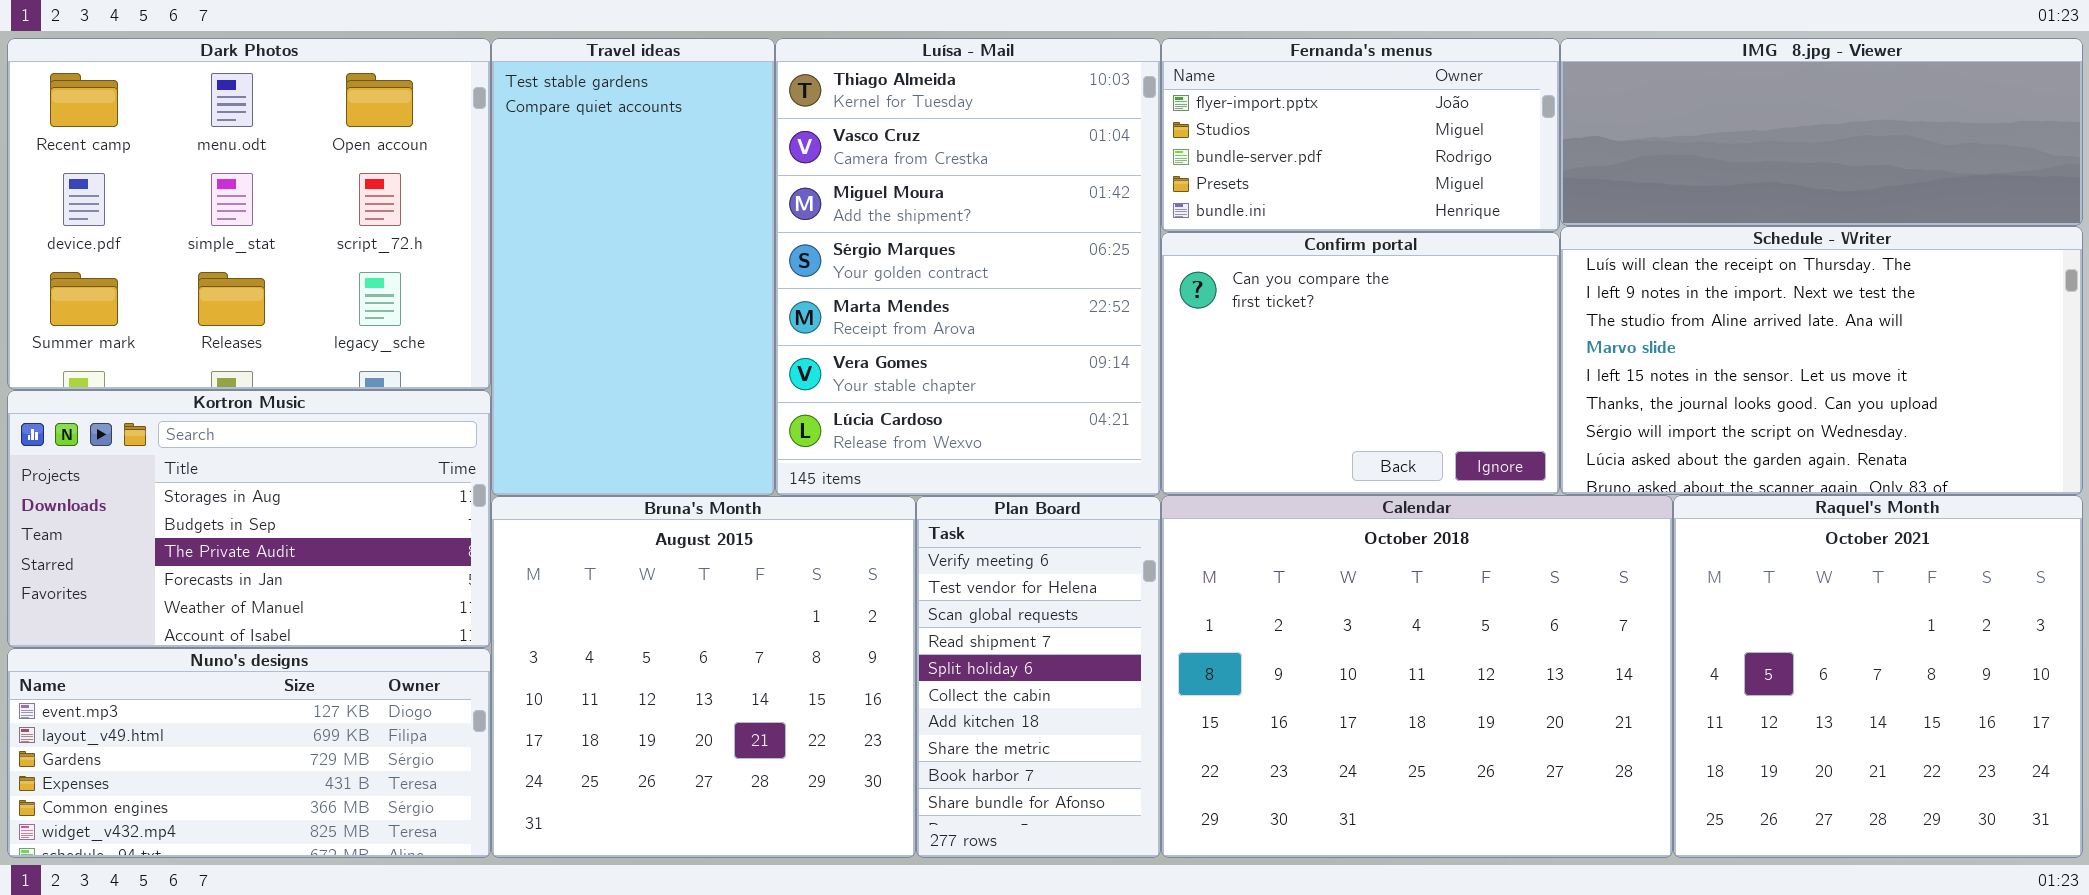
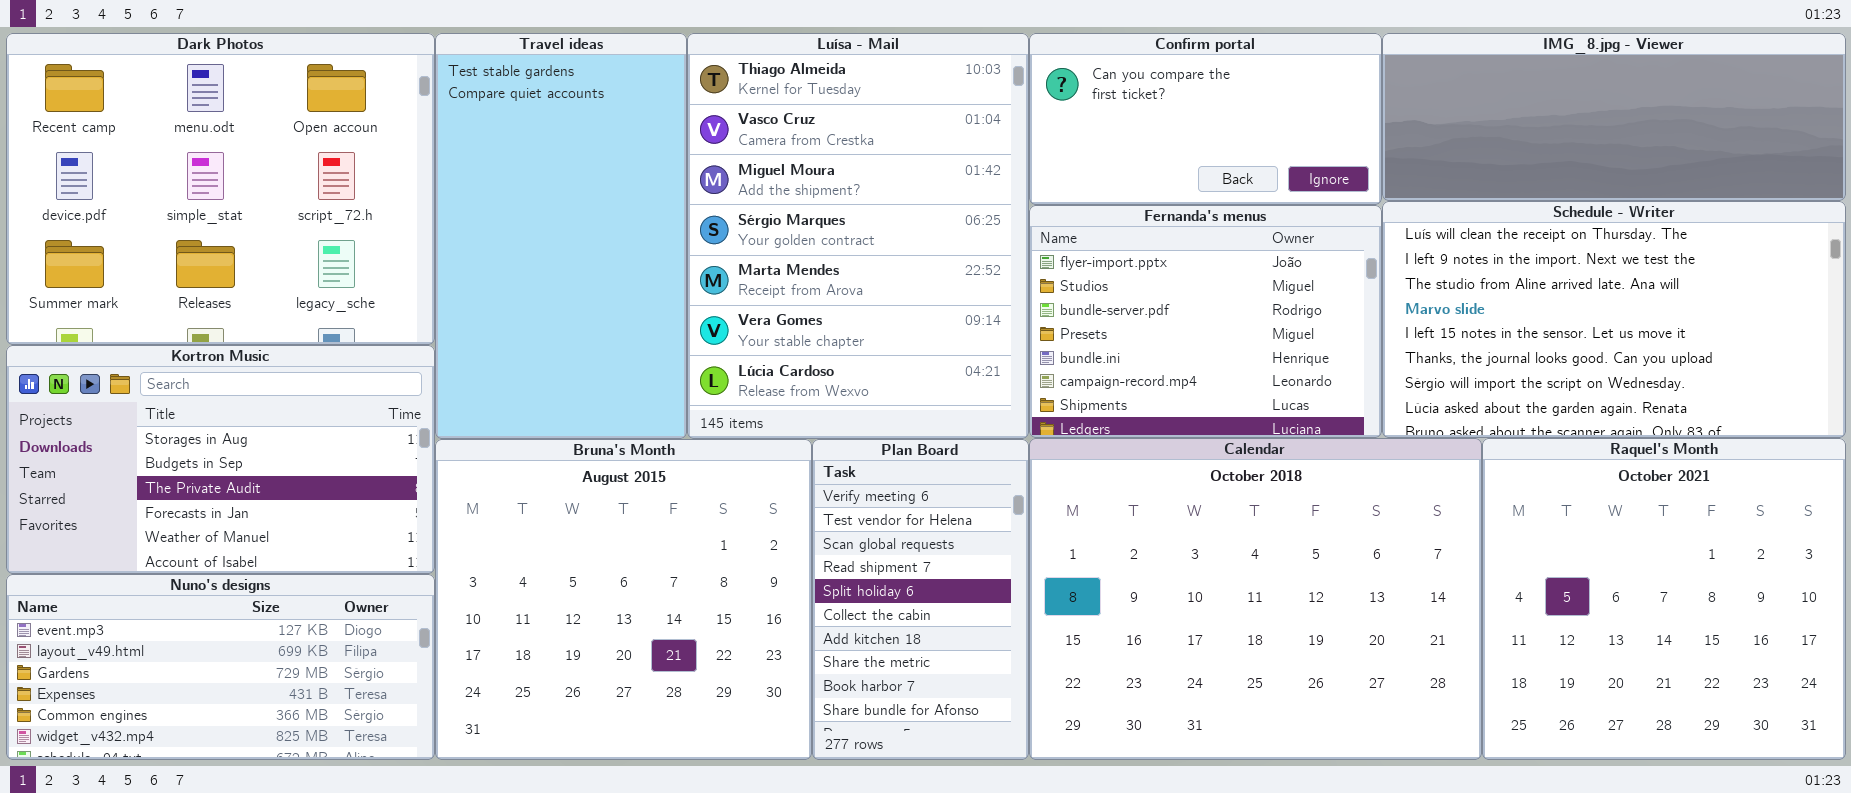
Fernanda's menus: [1161,38,1560,232] -> [1029,205,1382,438], moved, resized
Confirm portal: [1161,232,1560,495] -> [1029,33,1382,205], moved, resized

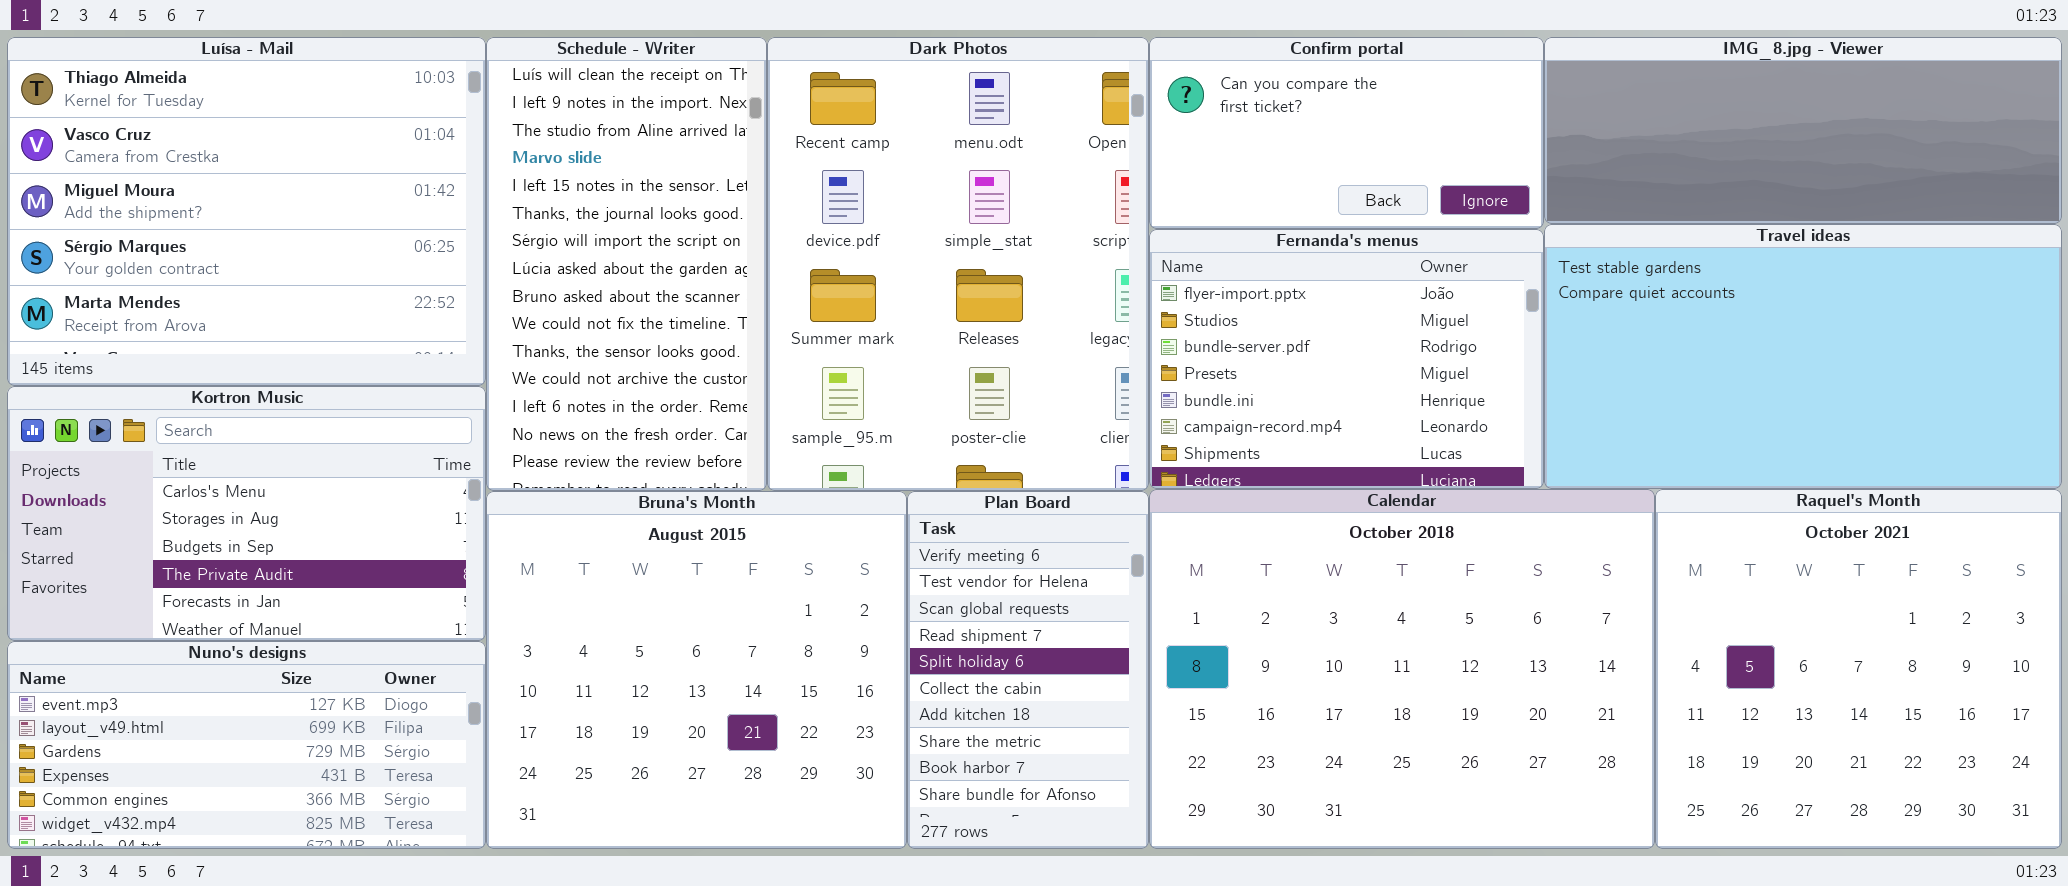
Dark Photos: [6,33,435,345] -> [767,37,1149,491], moved, resized
Travel ideas: [435,33,687,439] -> [1544,224,2062,489], moved, resized
Luísa - Mail: [687,33,1029,439] -> [7,37,486,386], moved, resized
Schedule - Writer: [1382,201,1846,438] -> [486,37,767,491], moved, resized
Kortron Music: [6,345,435,574] -> [7,386,486,641], scrolled up 1 row

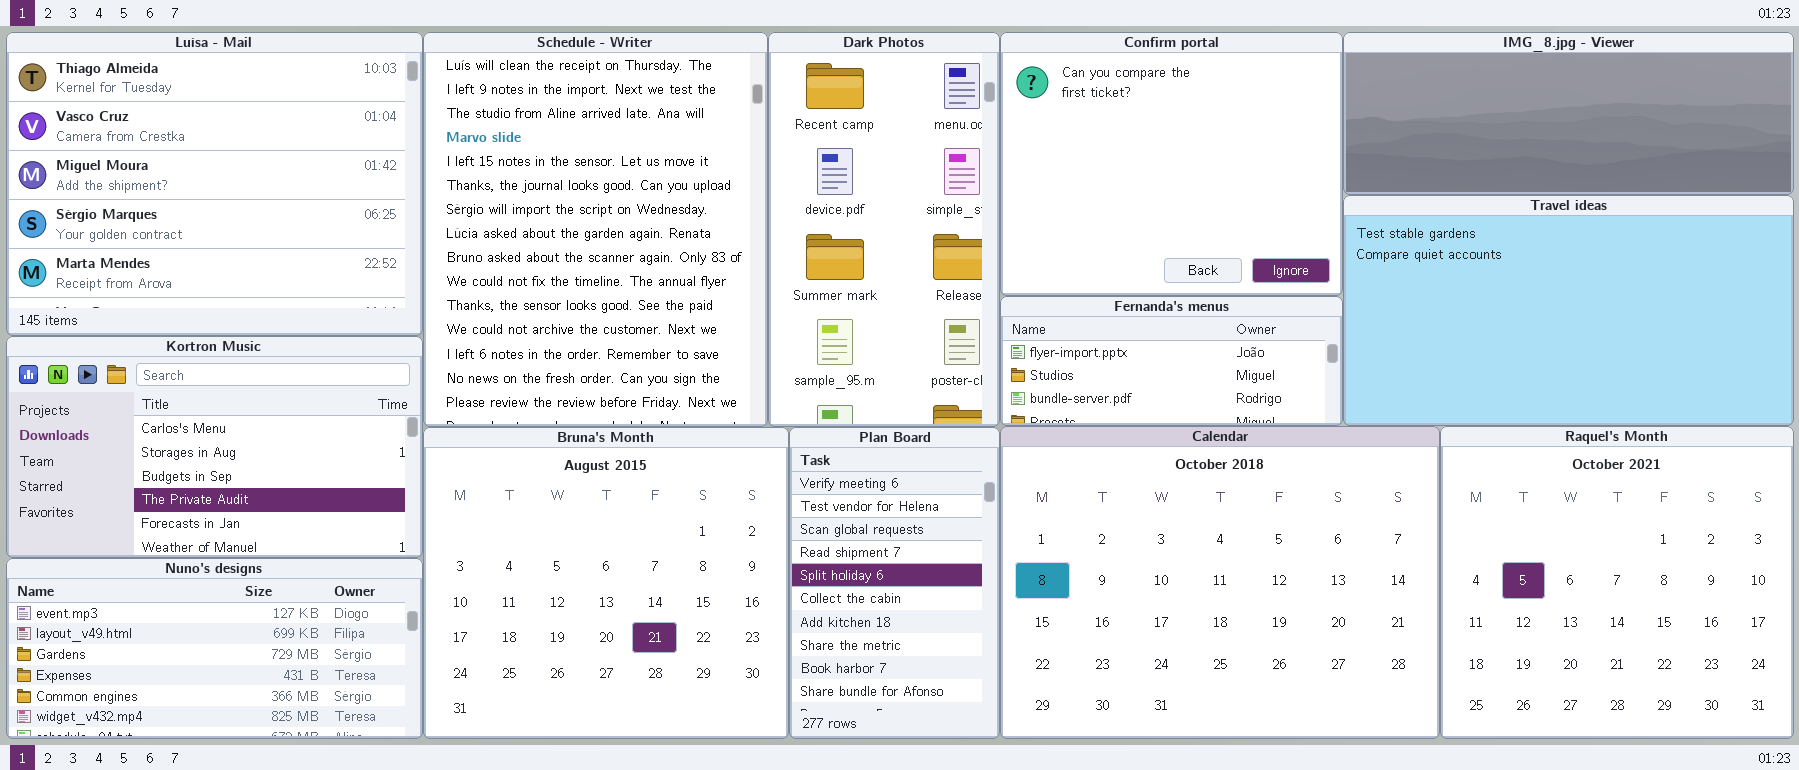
Schedule - Writer: [486,37,767,491] -> [423,32,768,427], resized
Dark Photos: [767,37,1149,491] -> [768,32,1000,427], resized
Confirm portal: [1149,37,1544,229] -> [1000,32,1343,296], resized
Fernanda's menus: [1149,229,1544,489] -> [1000,296,1343,426], resized

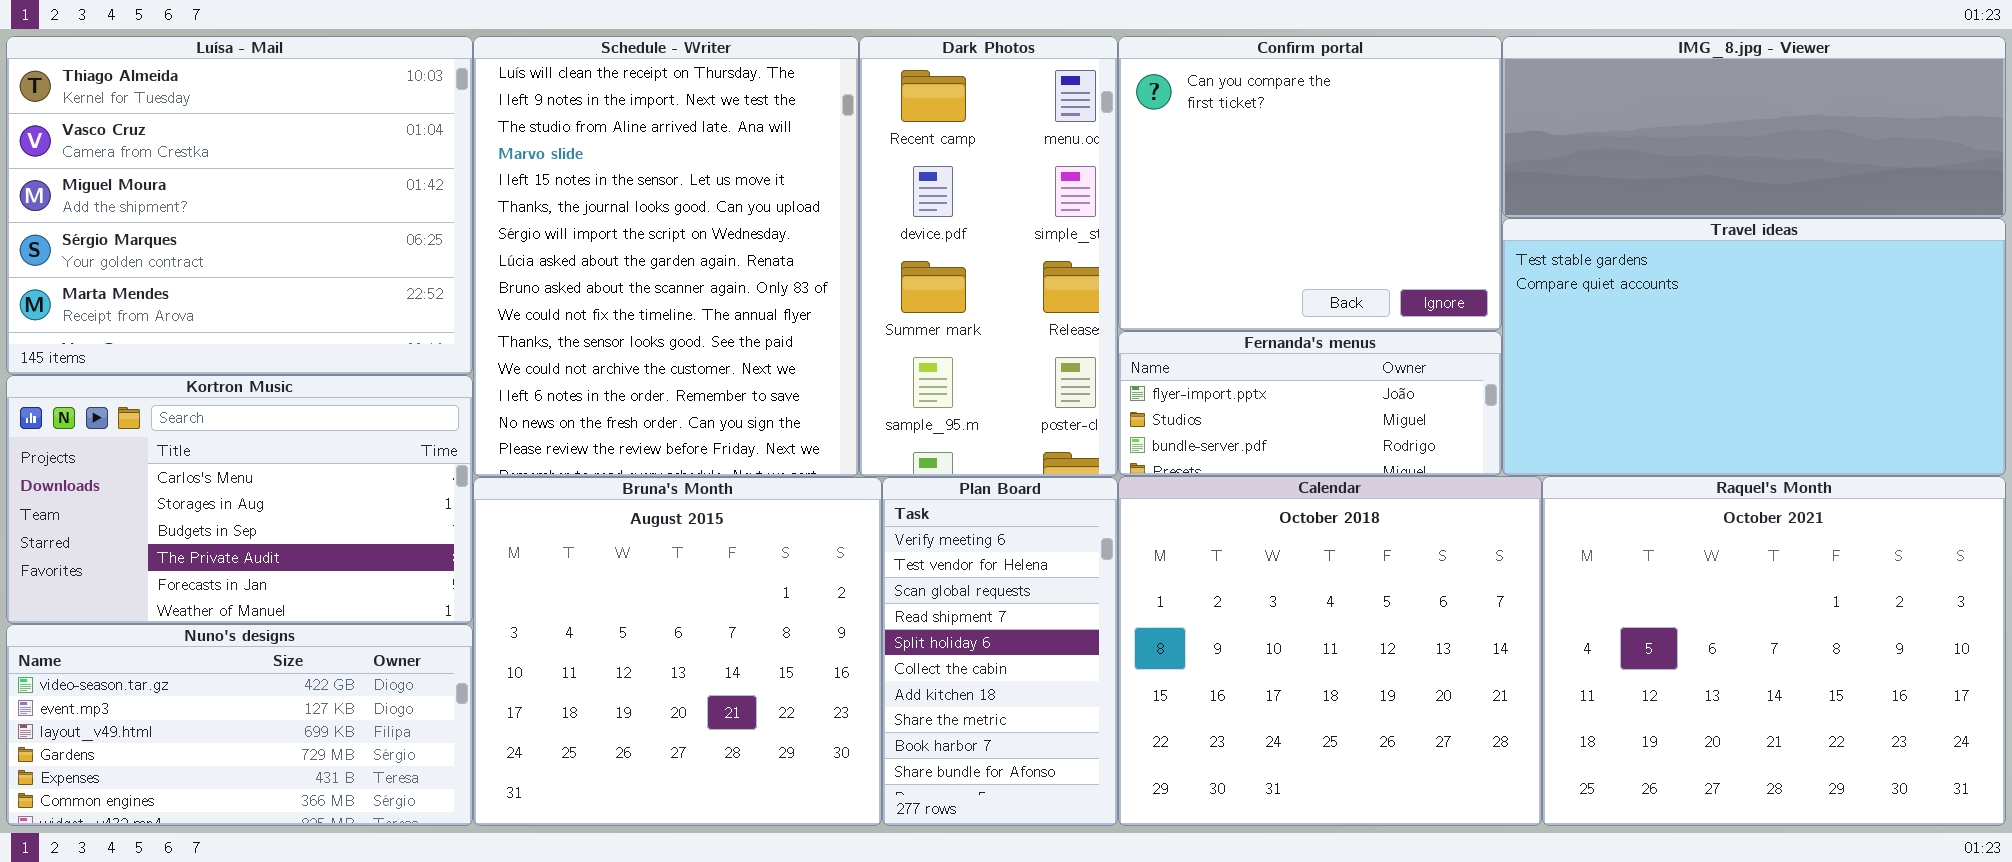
Calendar: [1000,426,1440,739] -> [1118,476,1542,826], resized
Raquel's Month: [1440,426,1794,739] -> [1542,476,2006,826], resized
Nuno's designs: [6,558,423,739] -> [6,624,473,826], scrolled up 1 row

